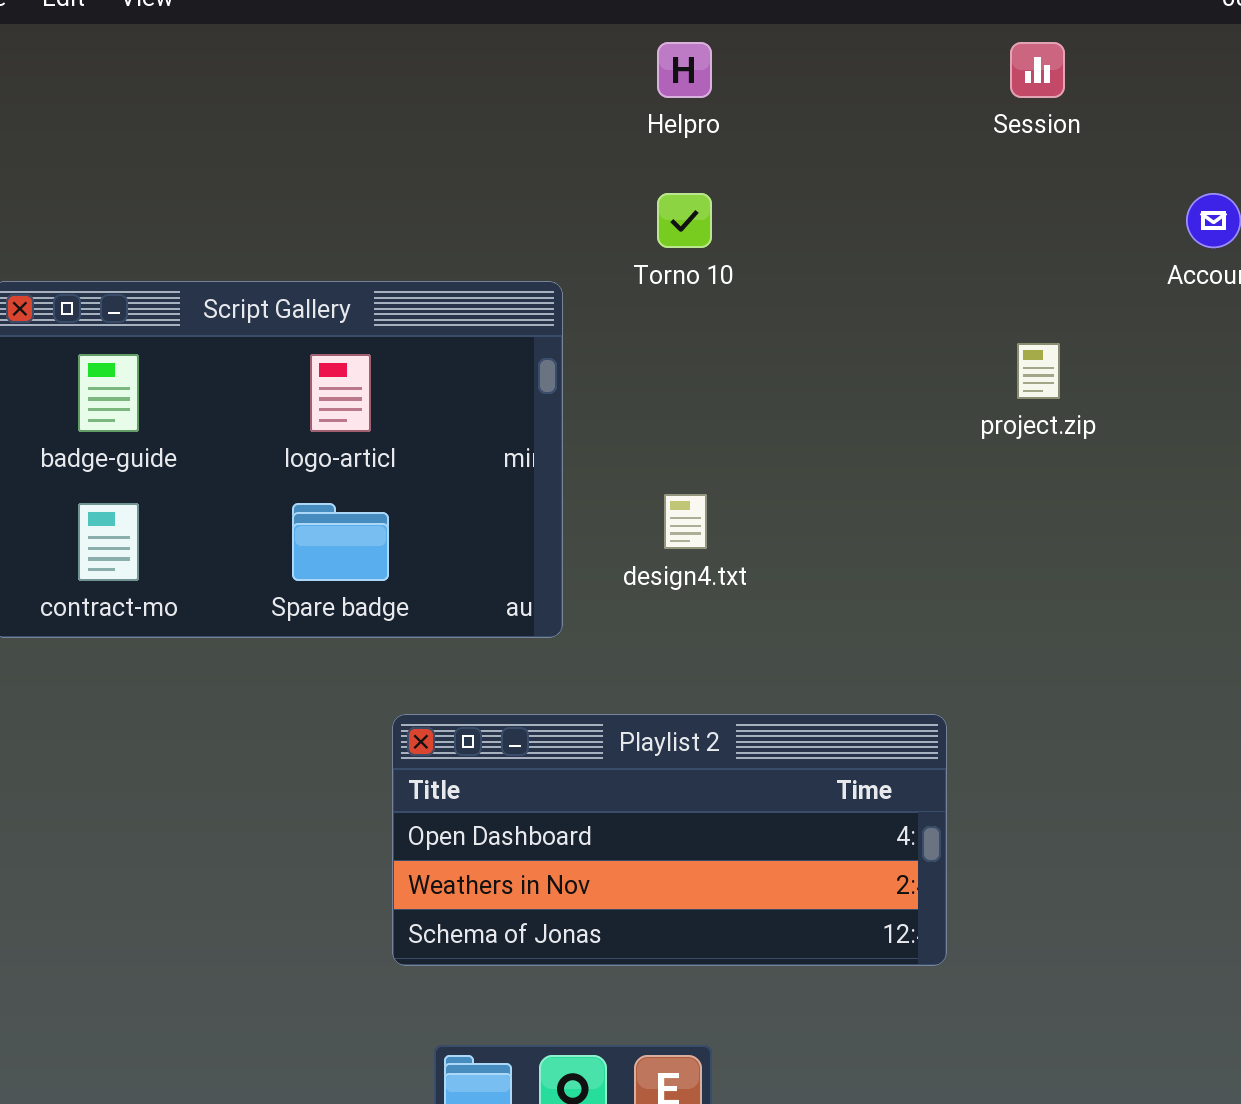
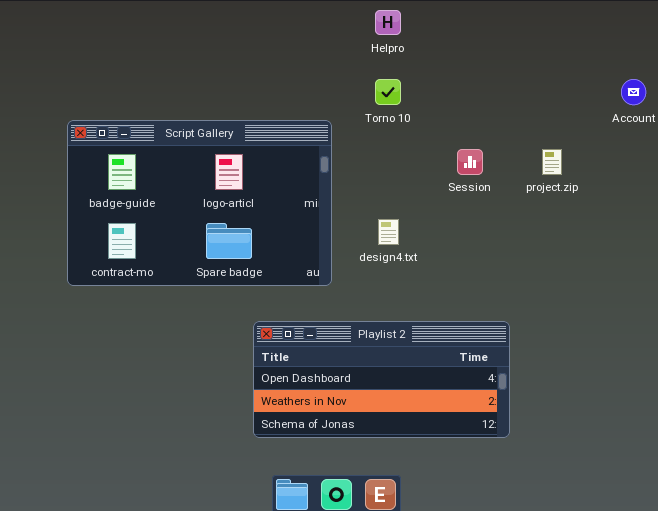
Session: [1010,42,1065,98] -> [457,149,483,175], moved

